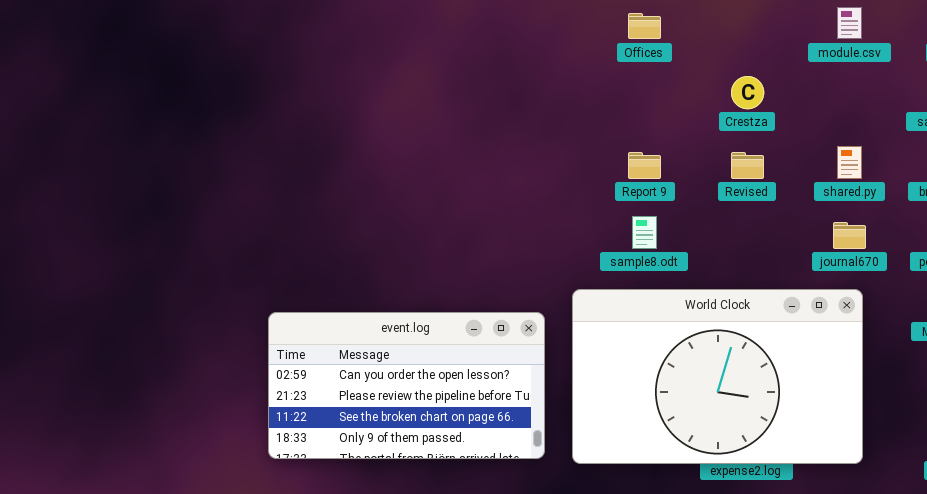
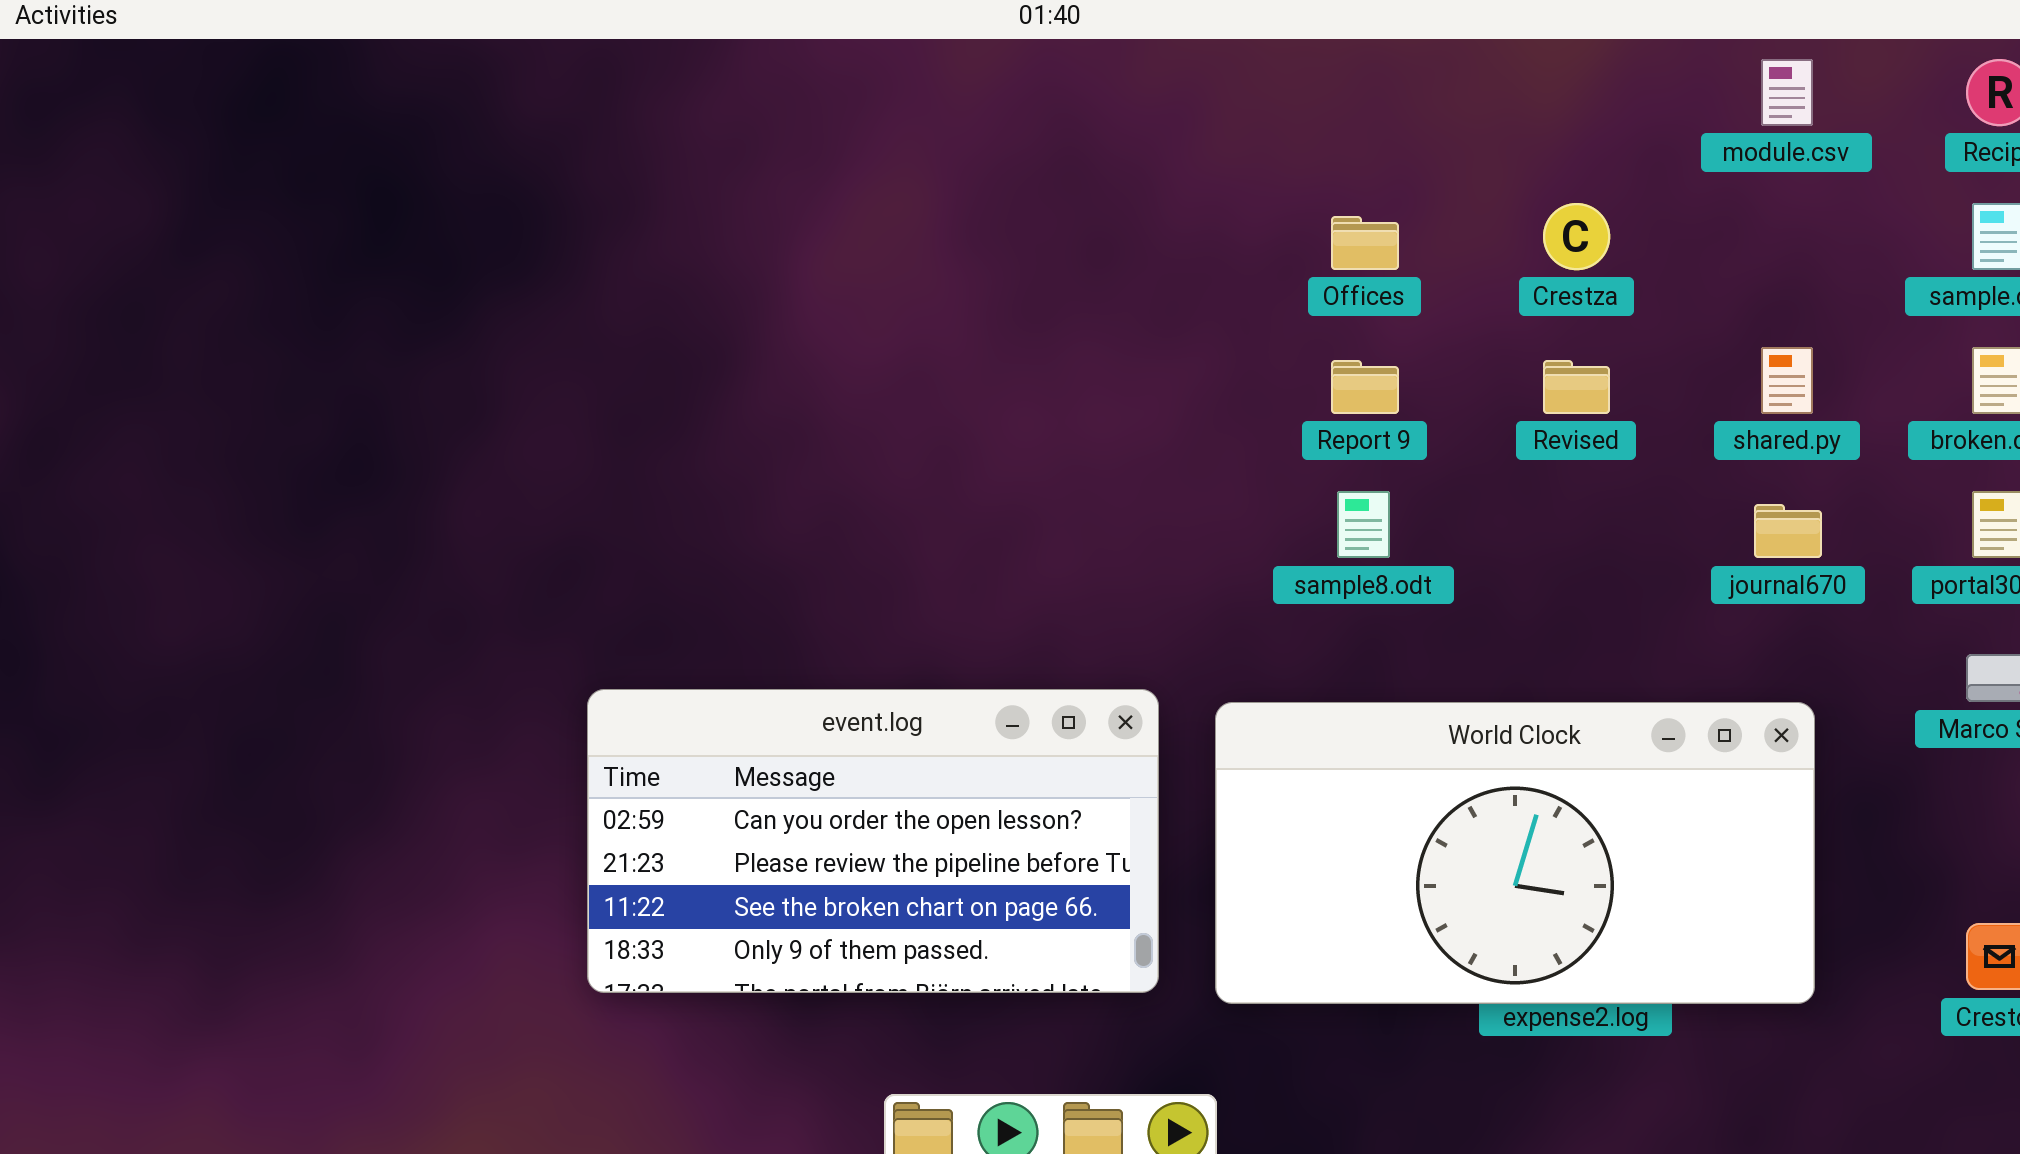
Offices: [628,13,661,39] -> [1331,216,1399,270], moved
World Clock: [572,289,863,464] -> [1215,702,1815,1004], resized

